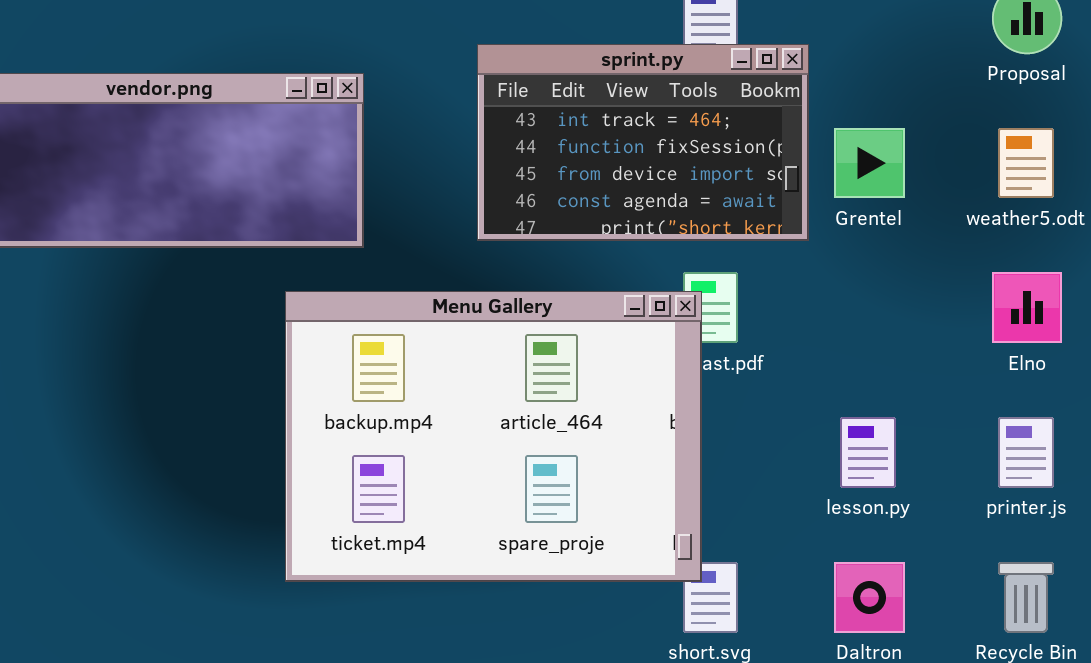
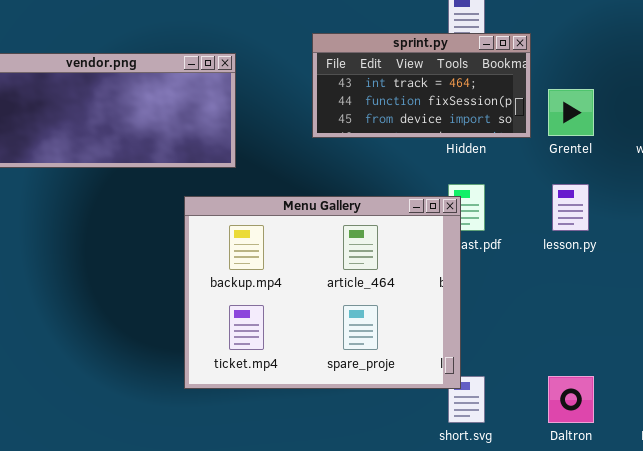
sprint.py: [477,44,809,241] -> [312,33,531,138], resized
lesson.py: [840,417,896,488] -> [552,184,589,231], moved

